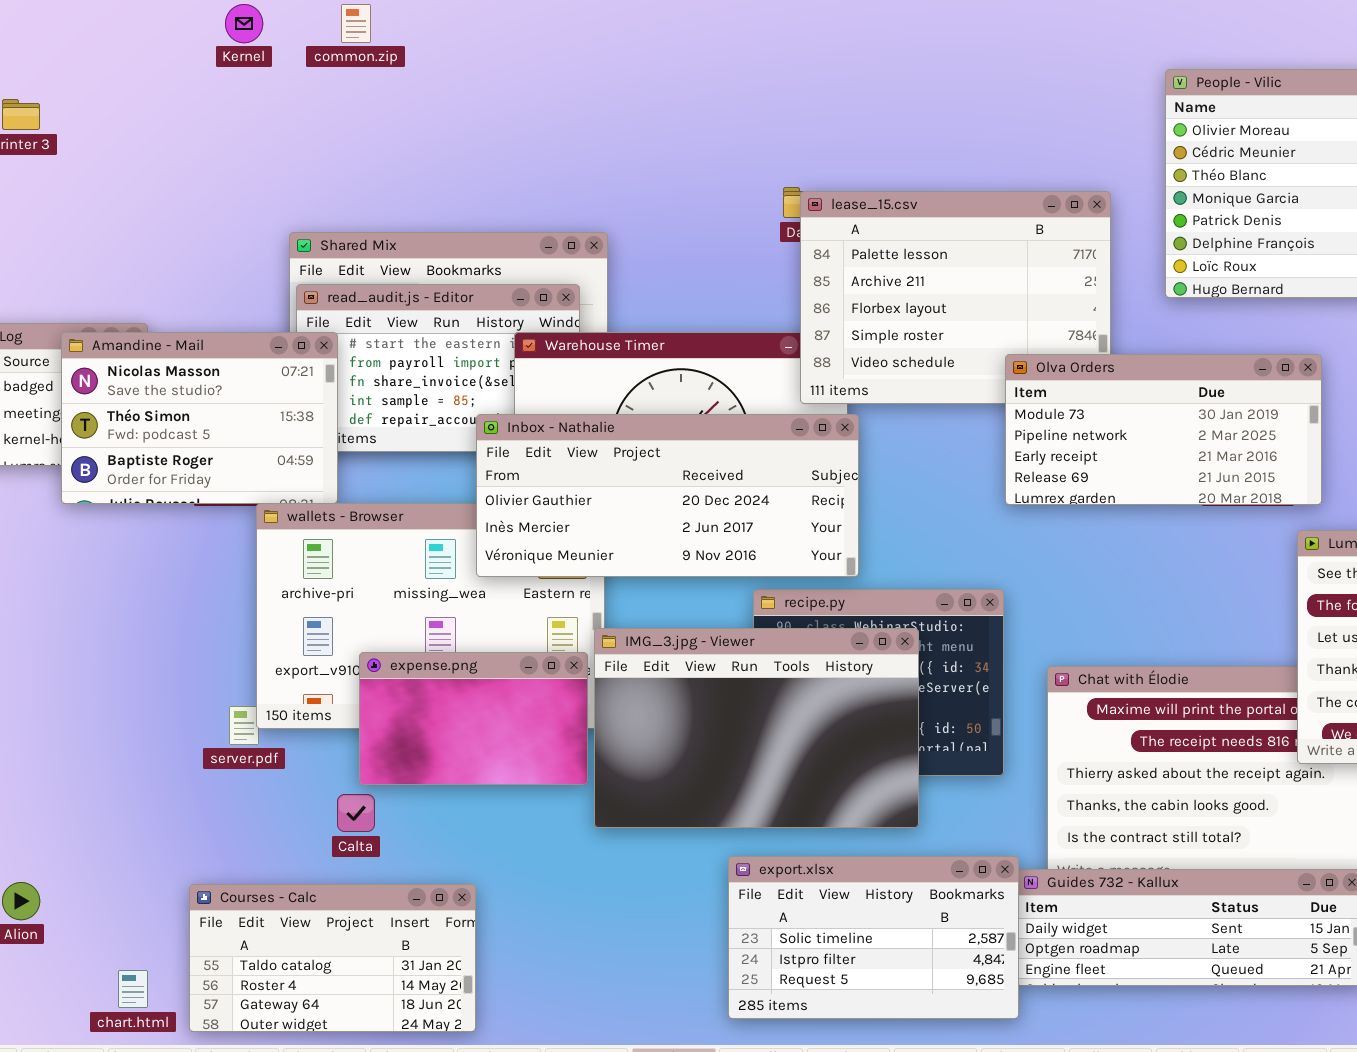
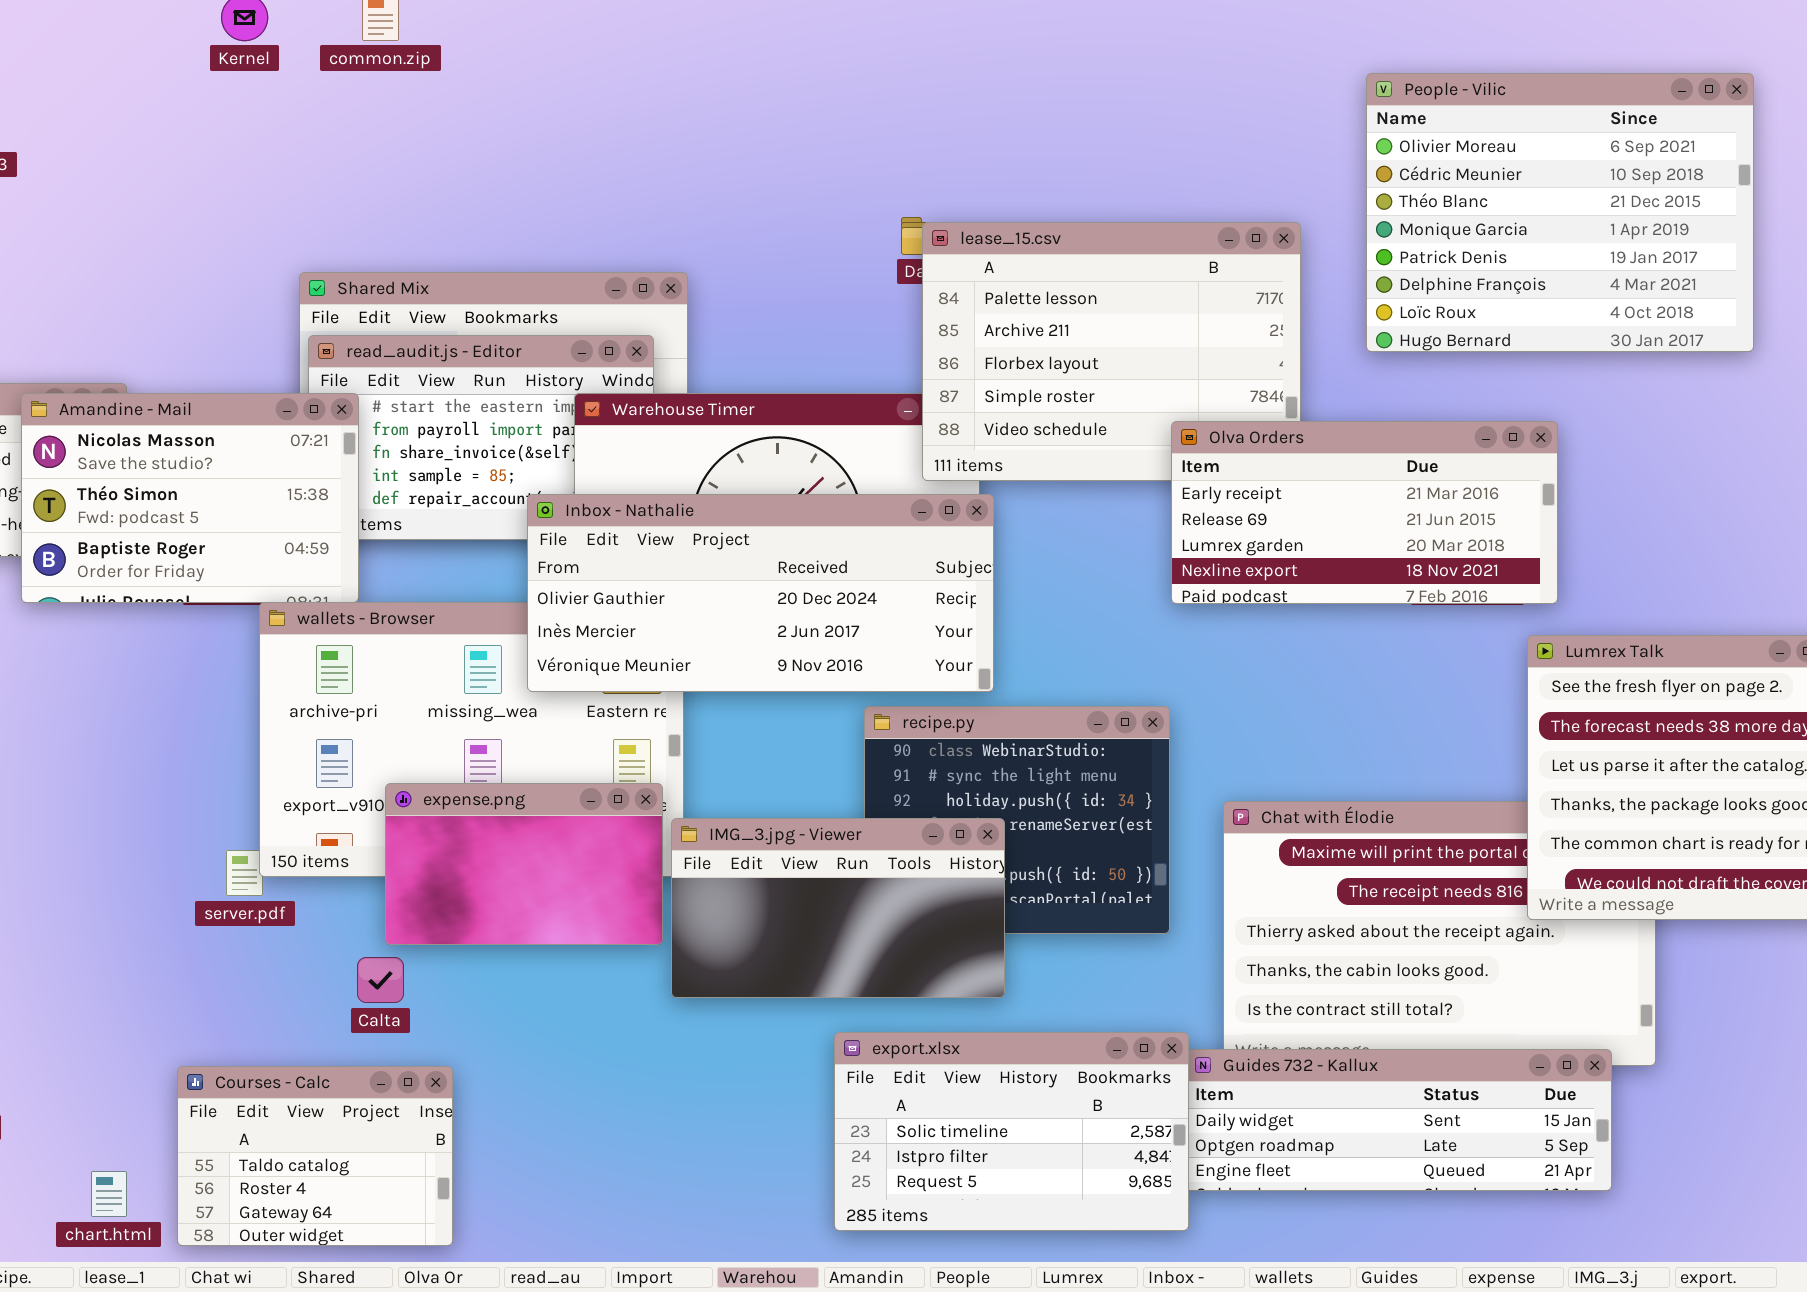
Olva Orders: [1005,354,1322,505] -> [1171,421,1558,604], scrolled down 2 rows
IMG_3.jpg - Viewer: [594,628,919,828] -> [671,818,1005,998], resized
Courses - Calc: [189,884,476,1032] -> [177,1066,453,1246], resized

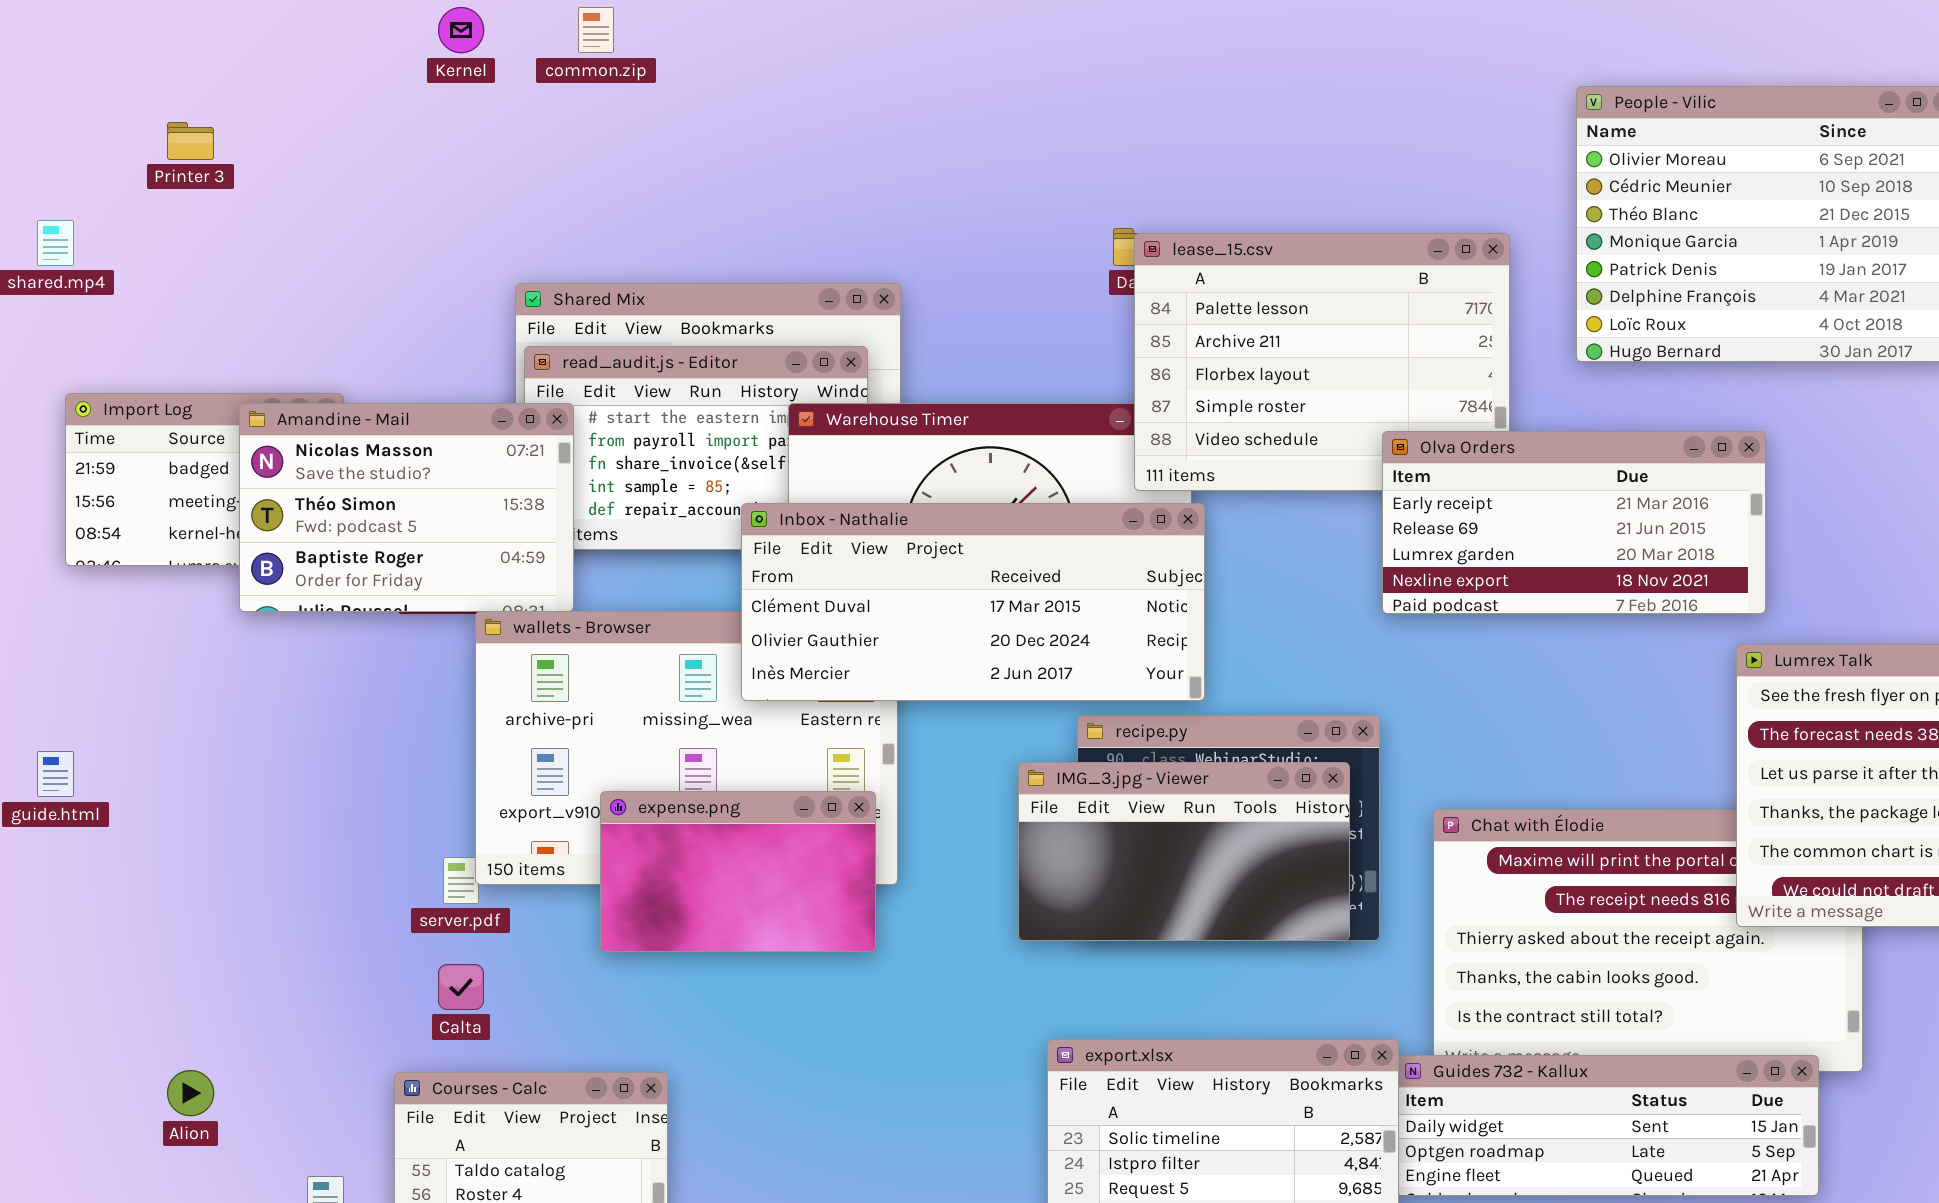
Inbox - Nathalie: [527,494,994,692] -> [741,503,1205,701], scrolled up 1 row
IMG_3.jpg - Viewer: [671,818,1005,998] -> [1018,762,1350,941], moved
Calta: [357,957,404,1003] -> [438,964,484,1010], moved

